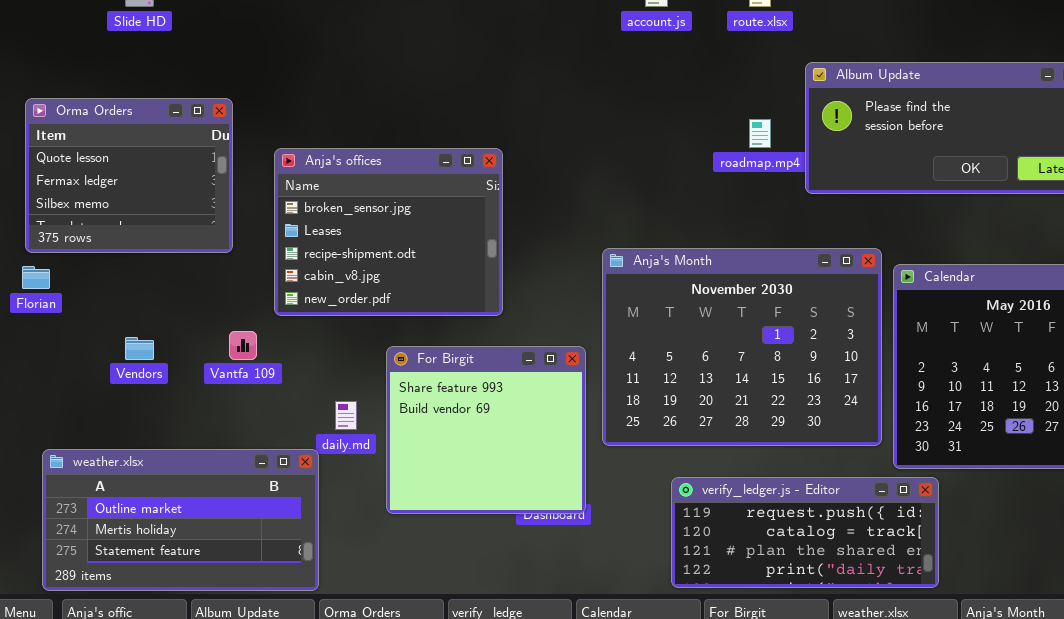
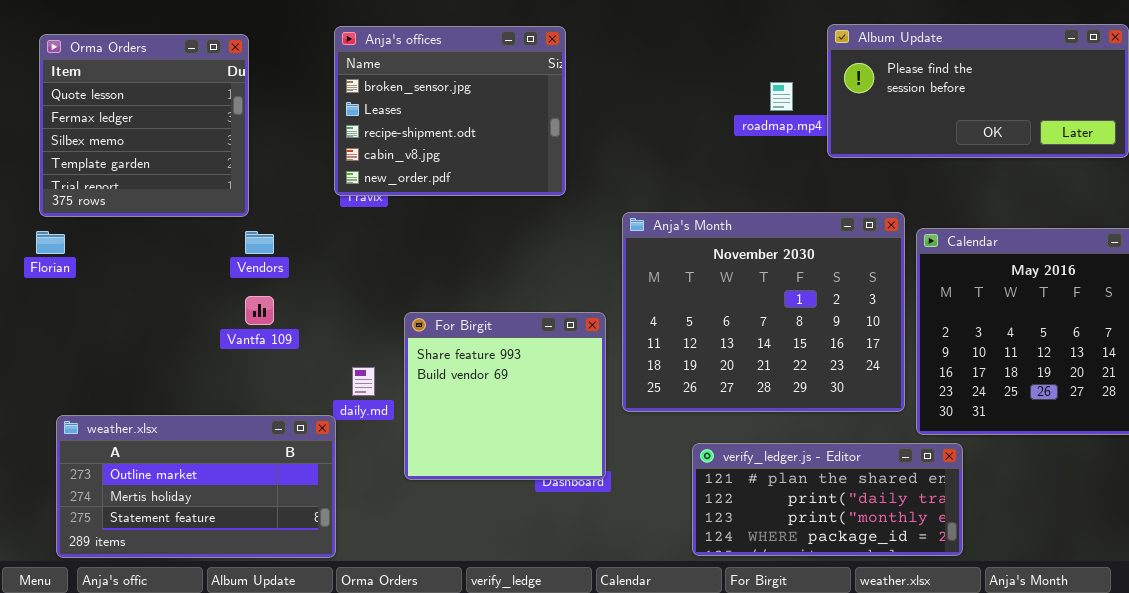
Orma Orders: [25,98,233,253] -> [39,34,249,217], resized
Anja's offices: [274,148,503,316] -> [334,26,566,196], moved
Vendors: [125,337,154,360] -> [245,231,274,254], moved
verify_ledger.js - Editor: [671,477,939,588] -> [692,443,963,556], scrolled down 2 rows

